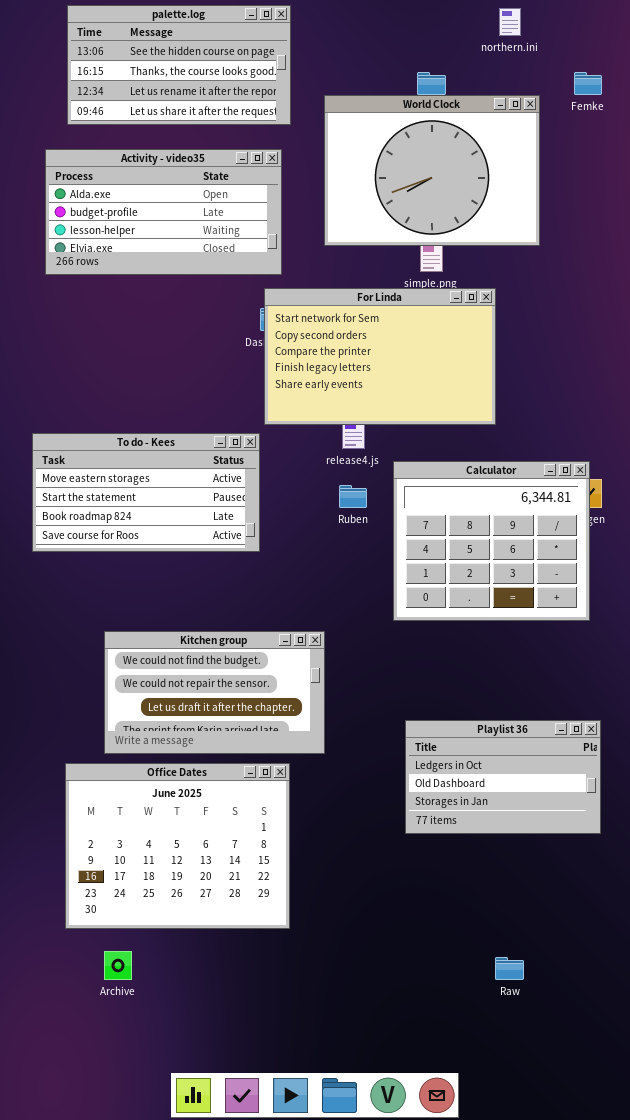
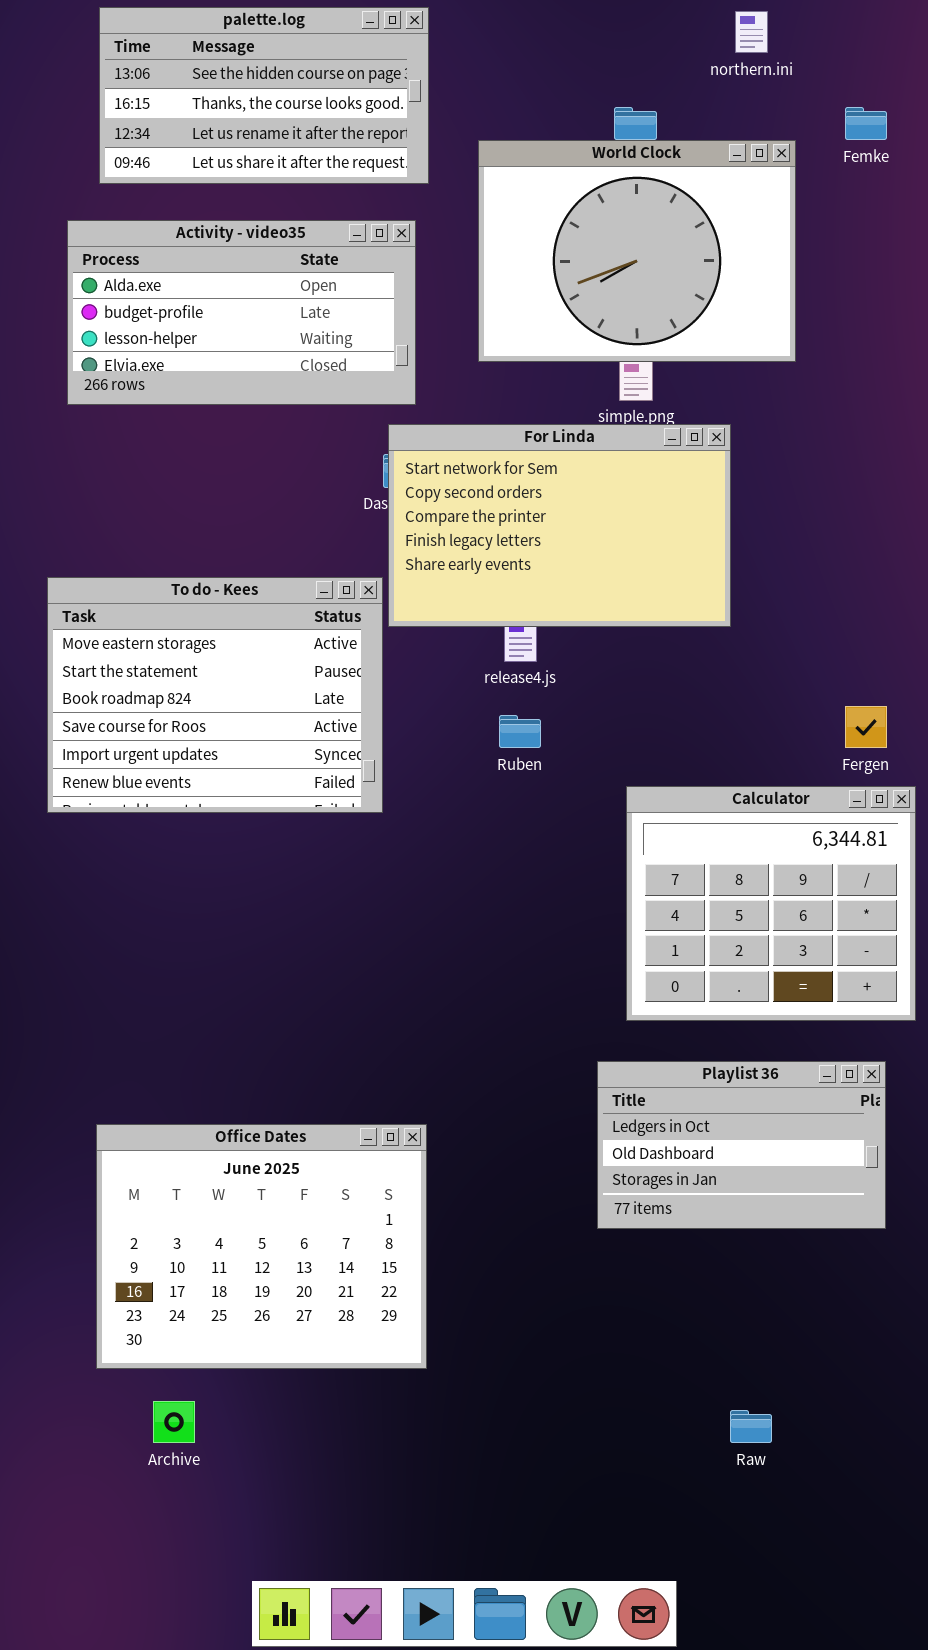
To do - Kees: [32,433,260,552] -> [47,577,383,813], resized
Calculator: [393,461,590,621] -> [626,786,916,1021], moved
Kitchen group: [104,631,325,754] -> none, closed

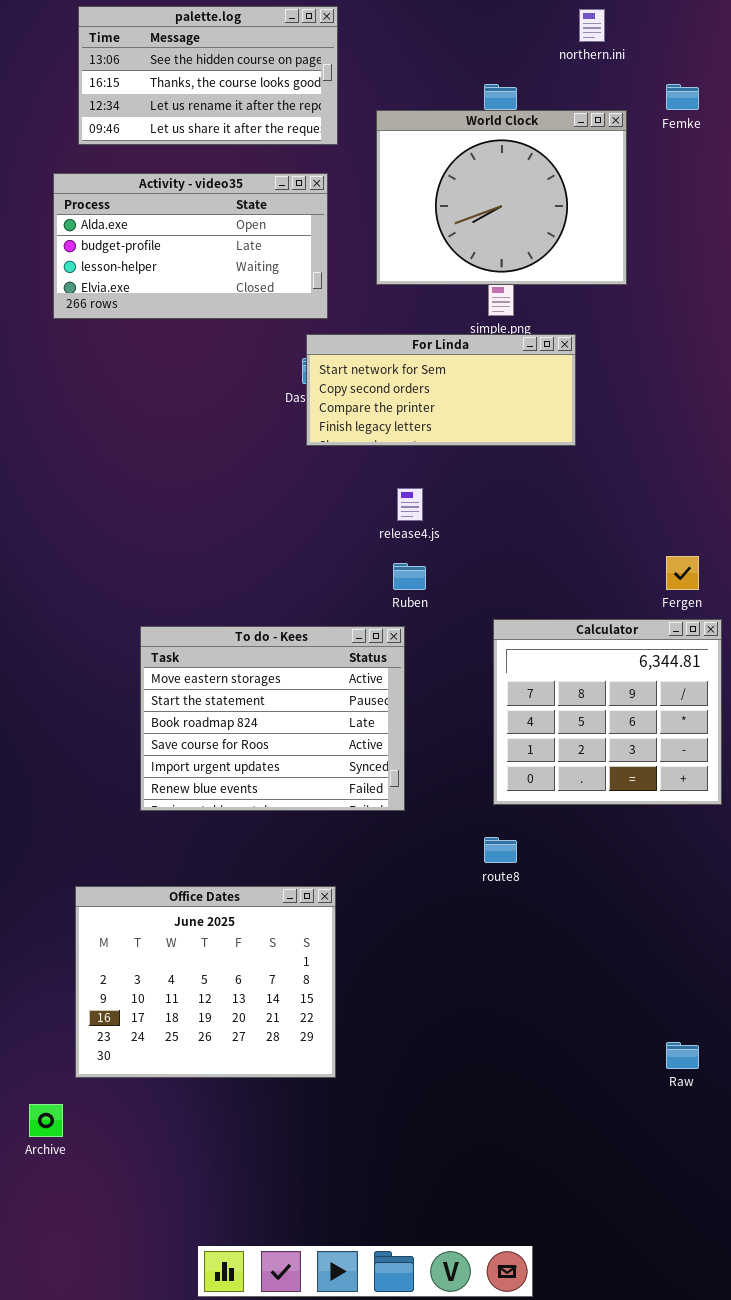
For Linda: [388,424,731,627] -> [306,334,576,446], resized
To do - Kees: [47,577,383,813] -> [140,626,405,811], moved
Playlist 36: [597,1061,886,1229] -> none, closed
Archive: [153,1401,195,1443] -> [29,1104,63,1137], moved
Raw: [730,1410,772,1443] -> [666,1042,699,1069], moved

